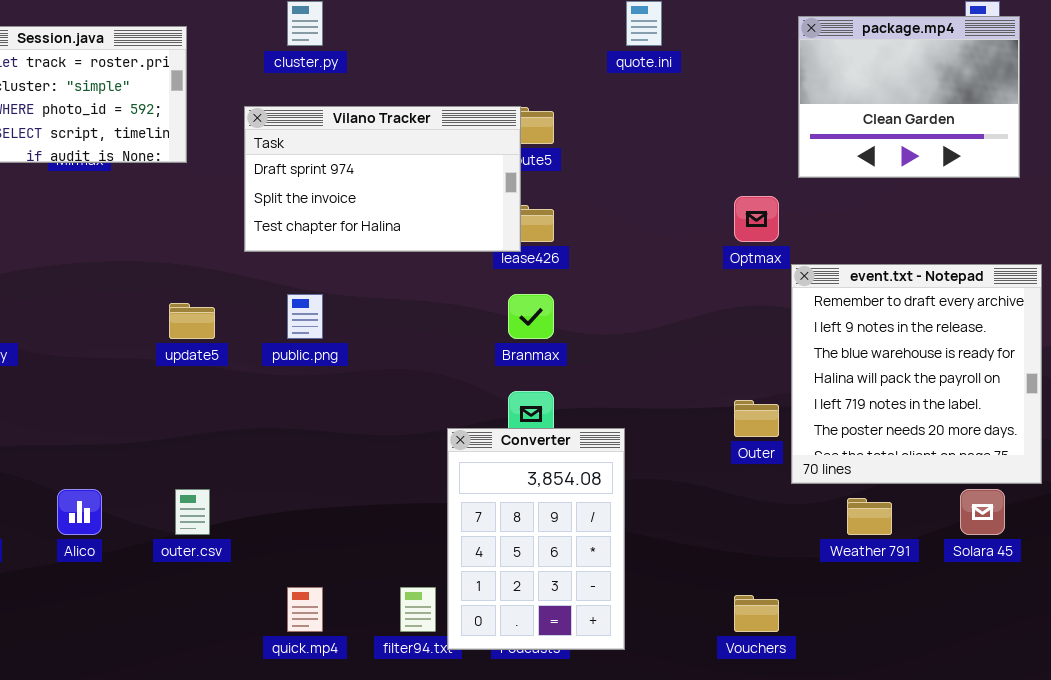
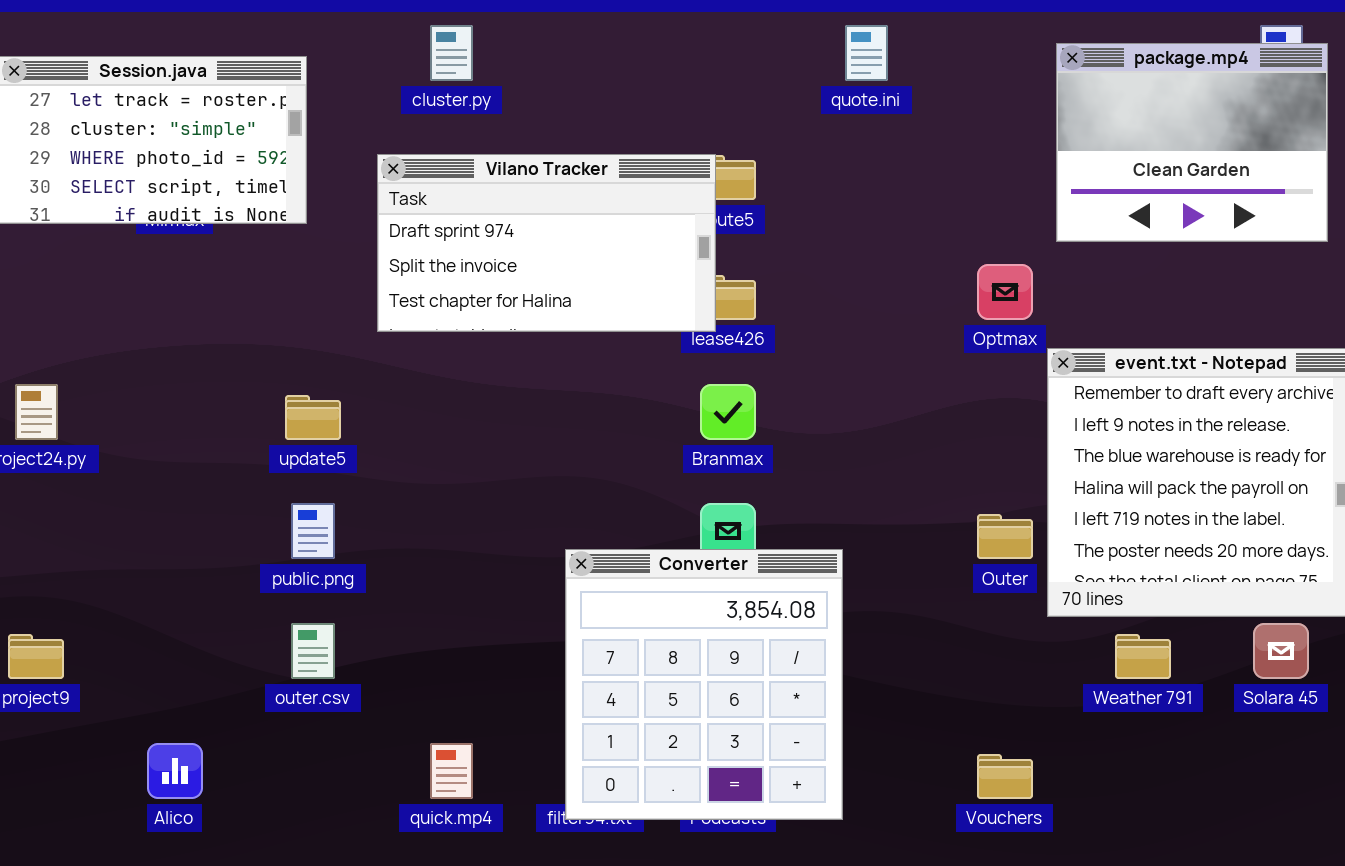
public.png: [287,294,323,339] -> [291,503,335,559], moved
Converter: [447,428,625,650] -> [565,549,843,820], resized
Alico: [57,489,102,535] -> [147,743,203,799], moved

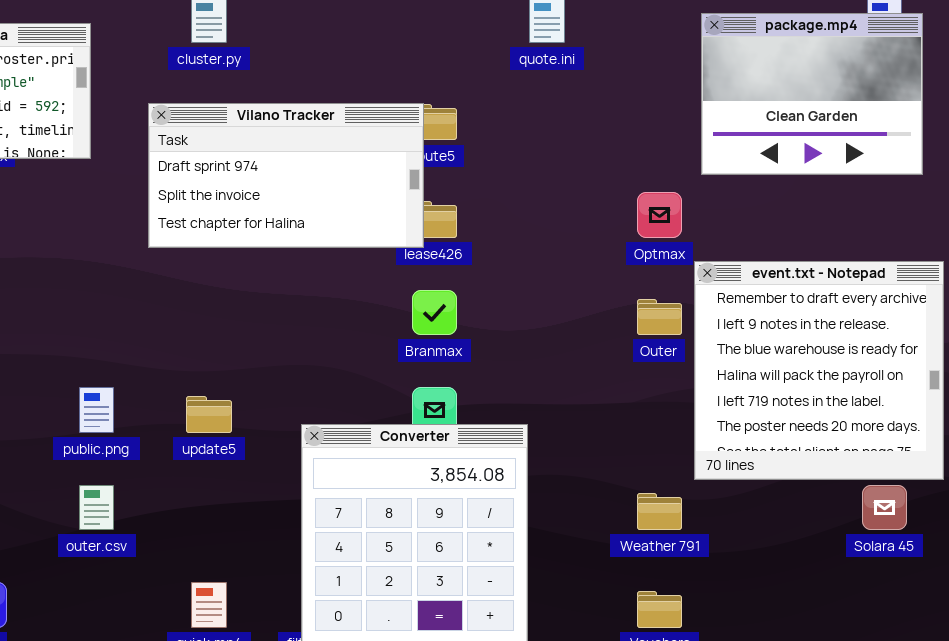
update5: [285,395,341,440] -> [186,396,232,433], moved
Outer: [977,514,1033,559] -> [637,299,682,335], moved
Weather 791: [1115,634,1171,679] -> [637,493,682,530], moved

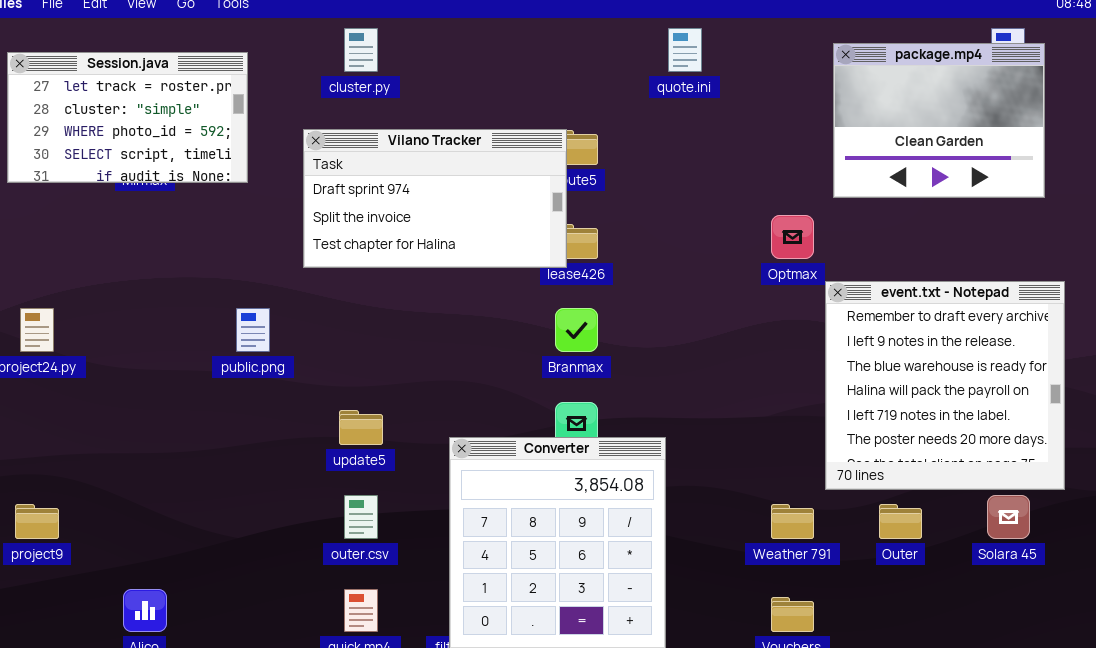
Outer: [637,299,682,335] -> [879,504,922,539], moved
public.png: [79,387,114,433] -> [236,308,270,352], moved
outer.csv: [79,485,114,530] -> [344,495,378,539], moved

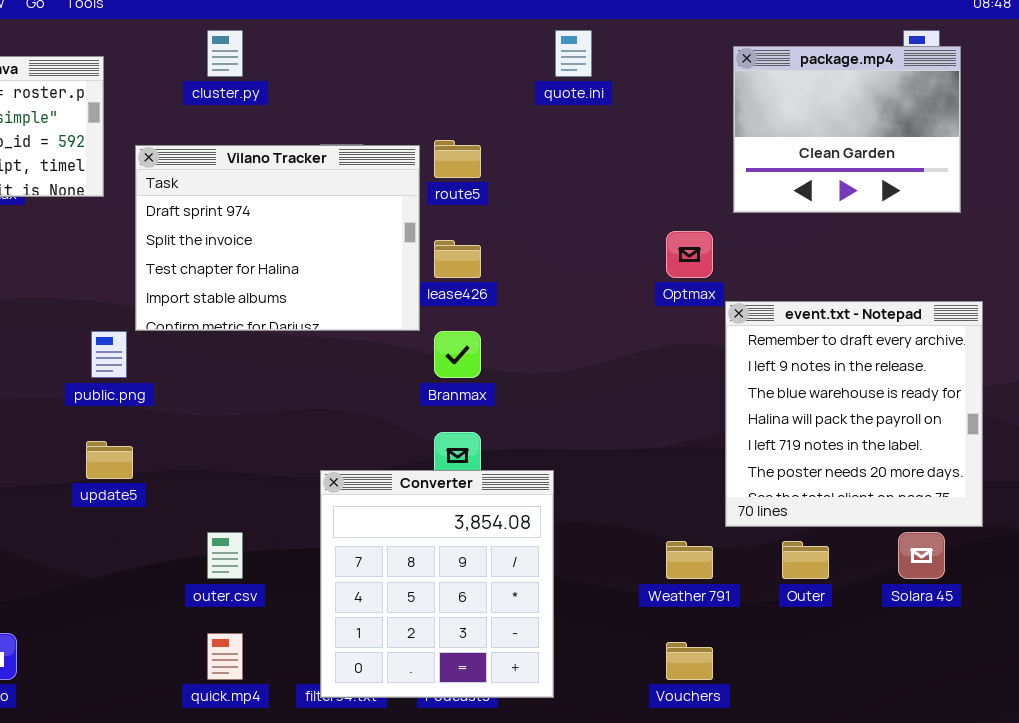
Vilano Tracker: [303,129,567,268] -> [135,145,420,331], moved, resized
update5: [339,410,383,445] -> [86,441,133,479], moved

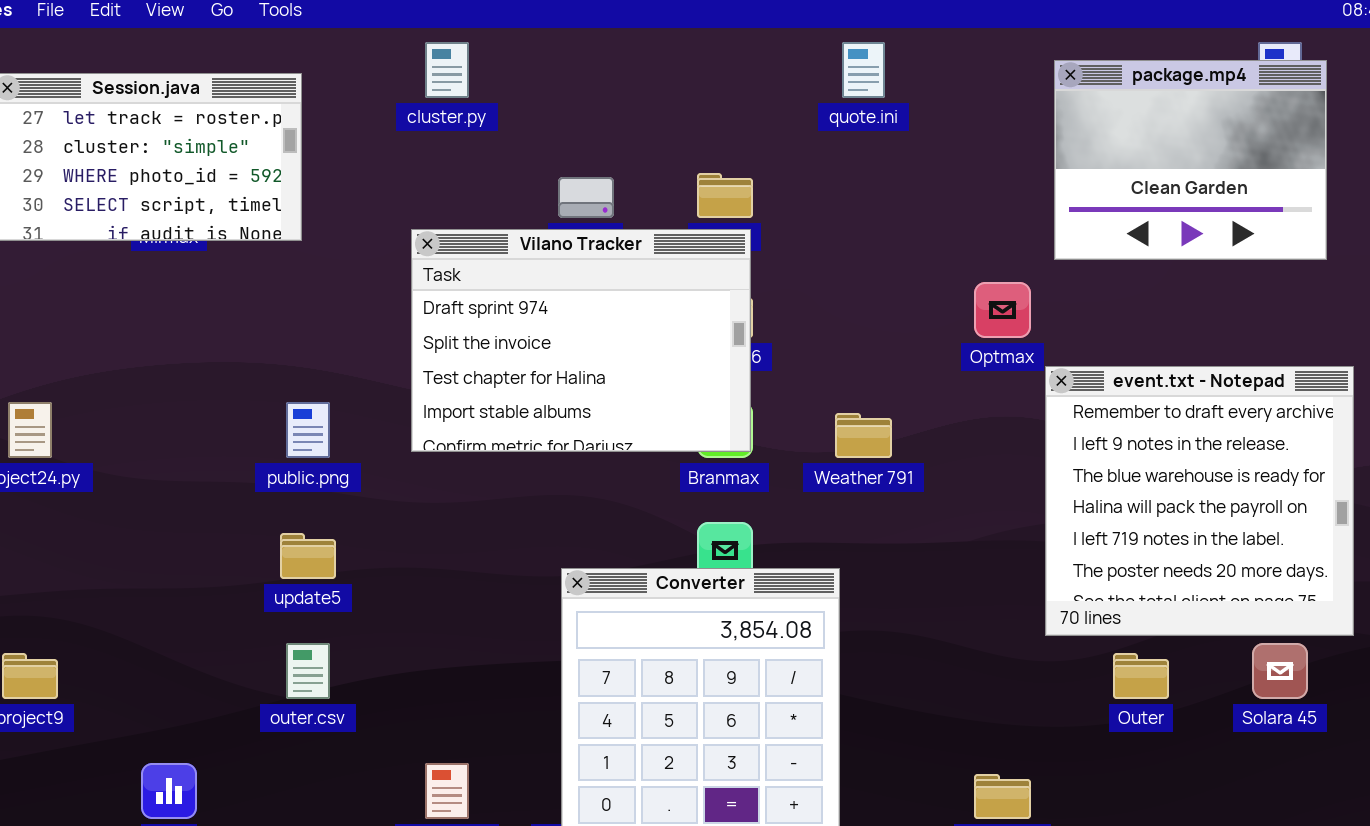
Vilano Tracker: [135,145,420,331] -> [411,229,751,452], moved
outer.csv: [207,532,243,579] -> [286,643,330,699], moved
Weather 791: [666,541,713,579] -> [835,413,892,458], moved

